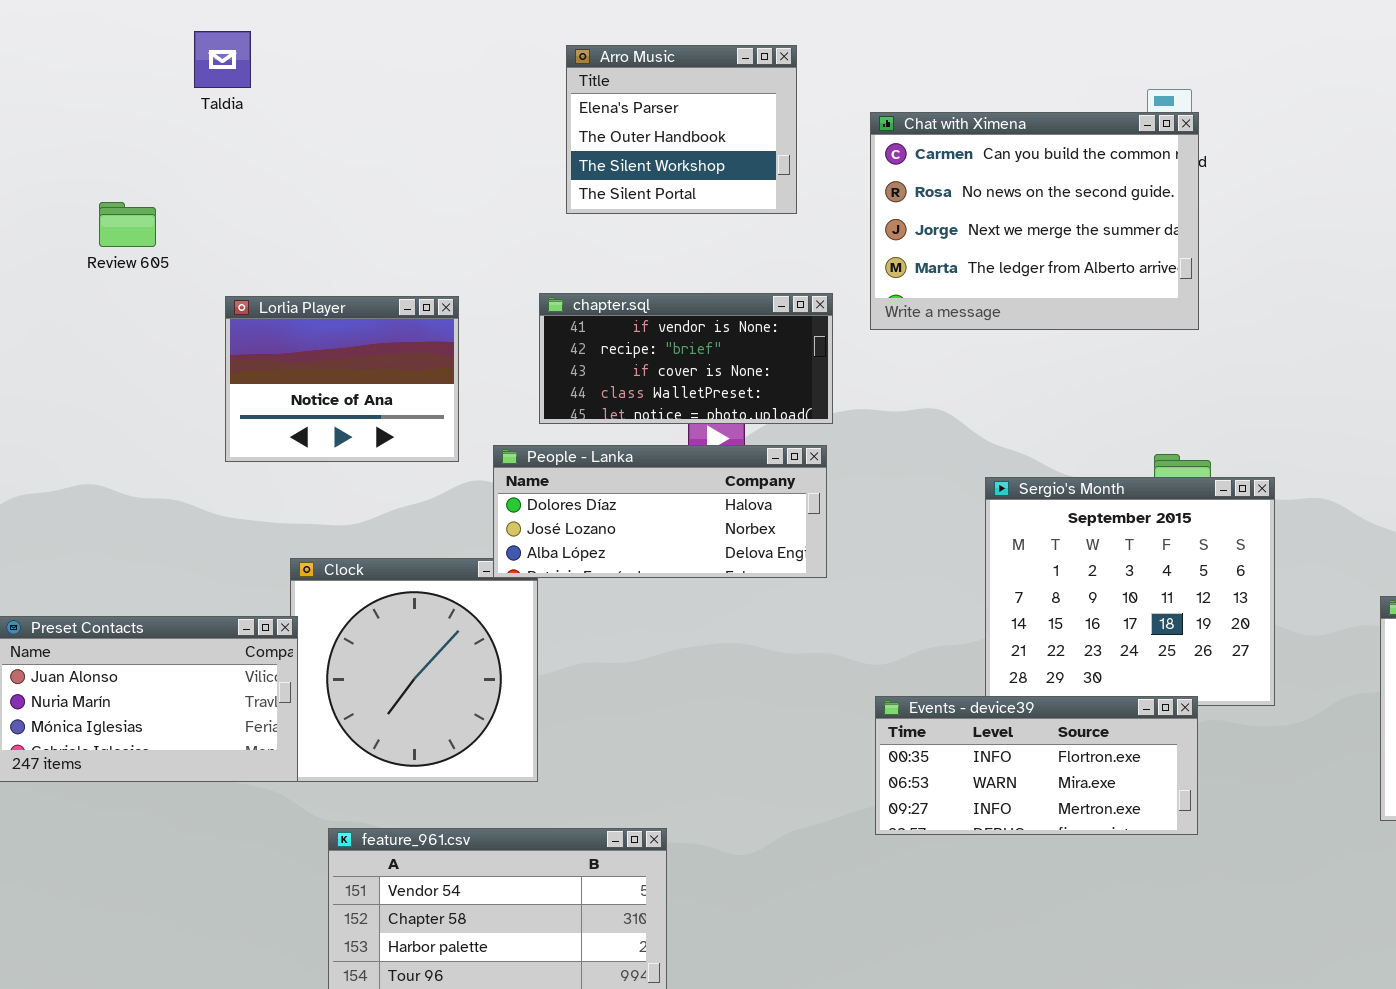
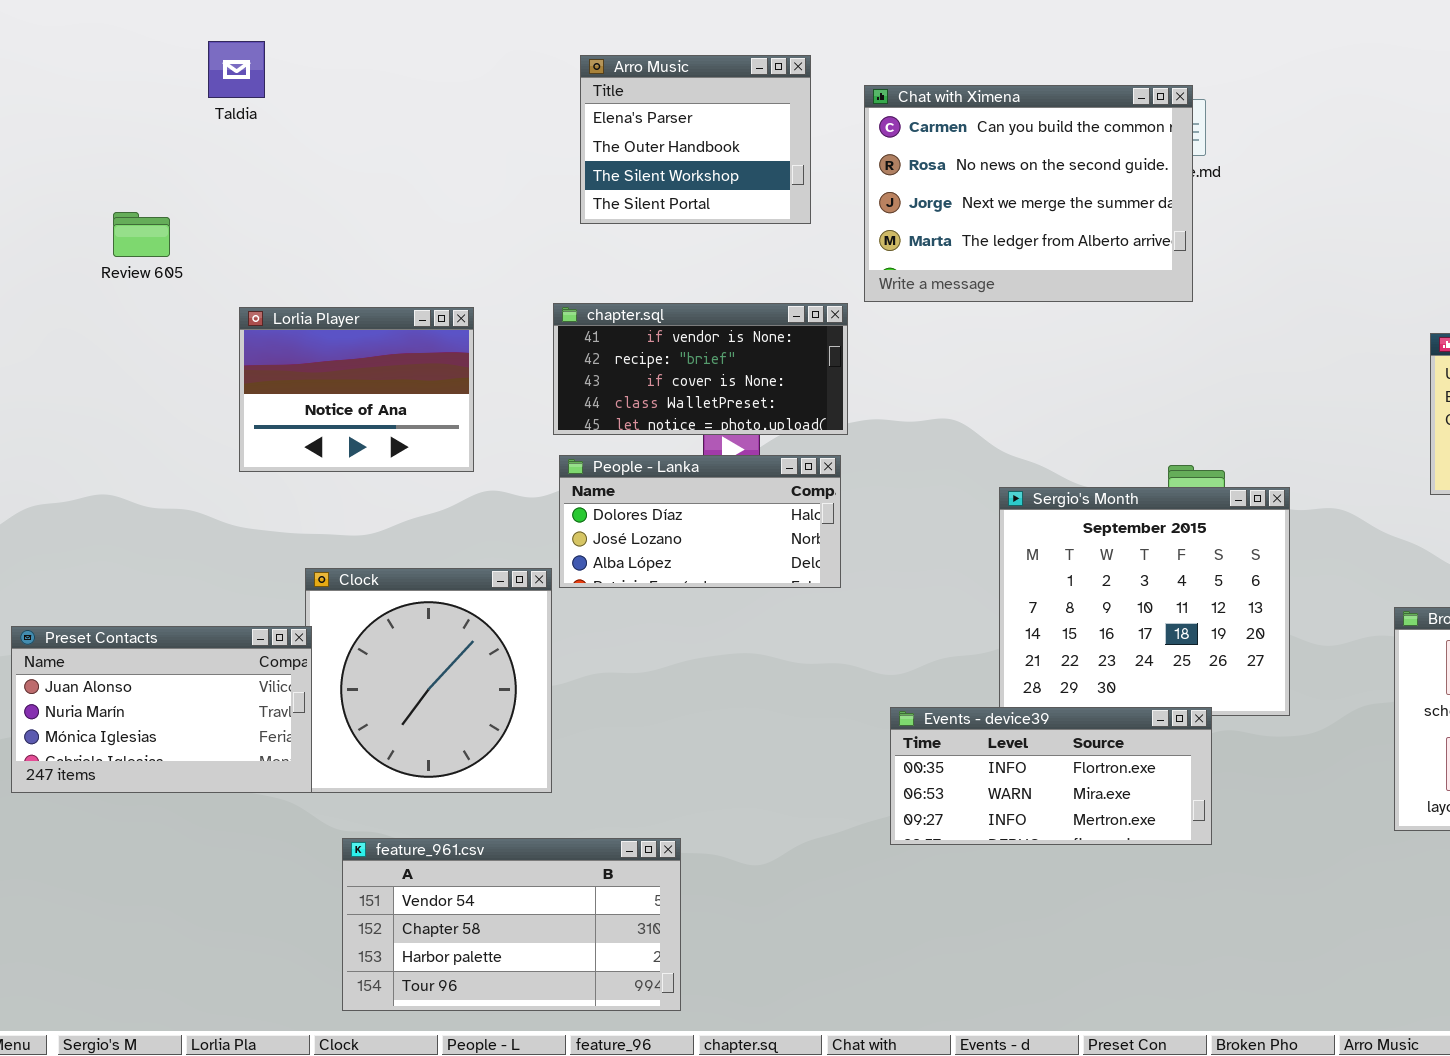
Chat with Ximena: [870,112,1199,330] -> [864,85,1193,302], moved
People - Lanka: [493,445,827,578] -> [559,455,841,588], resized

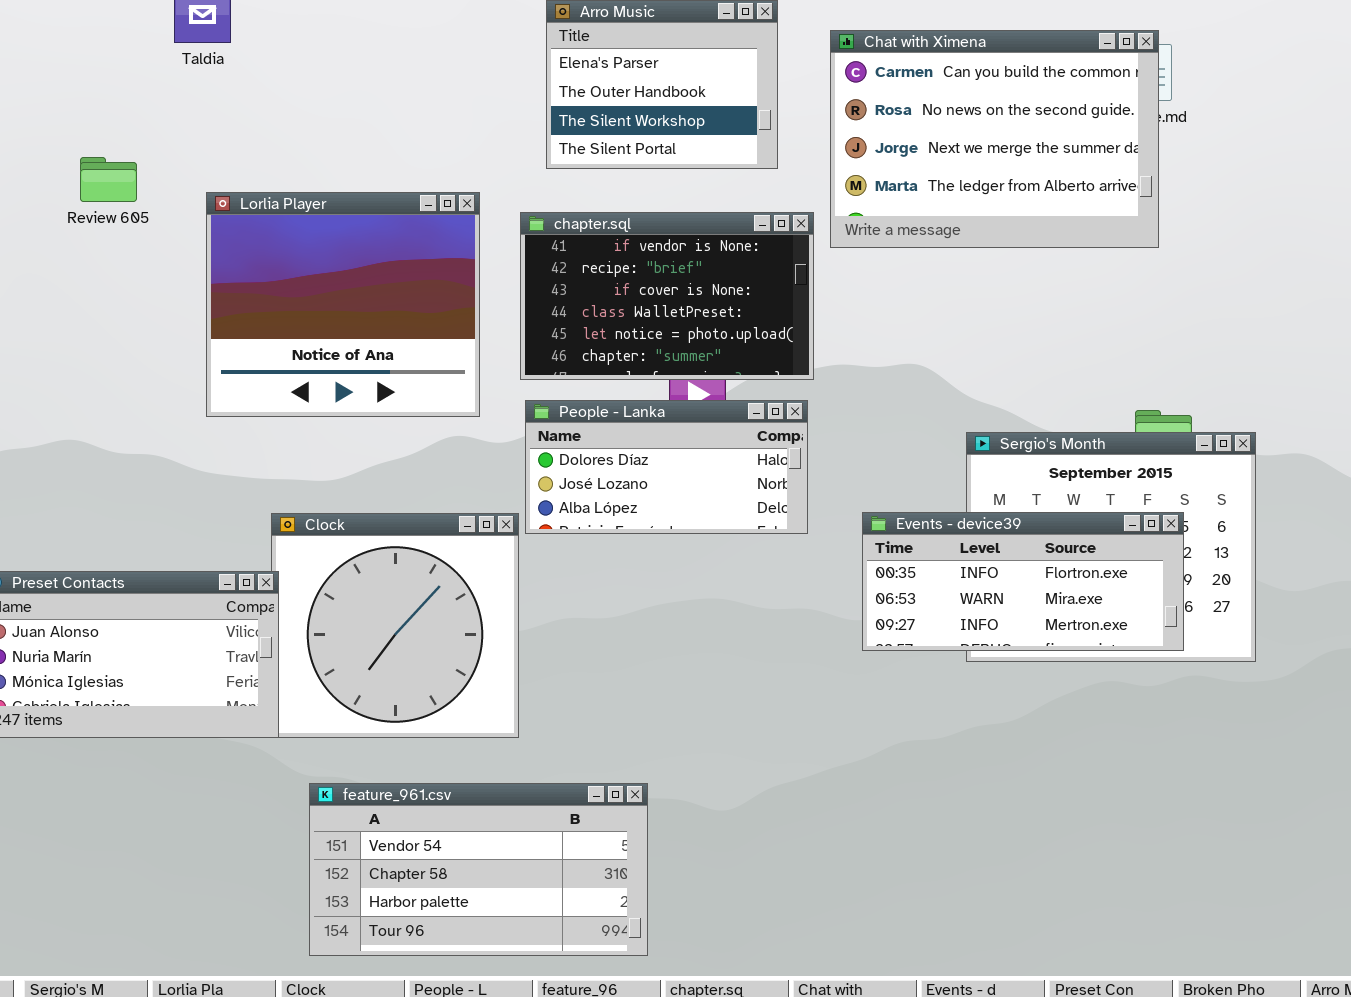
chapter.sql: [553,303,848,435] -> [520,212,814,380], resized
Lorlia Player: [239,307,474,472] -> [206,192,480,417], resized
Events - device39: [890,707,1212,845] -> [862,512,1184,651], moved

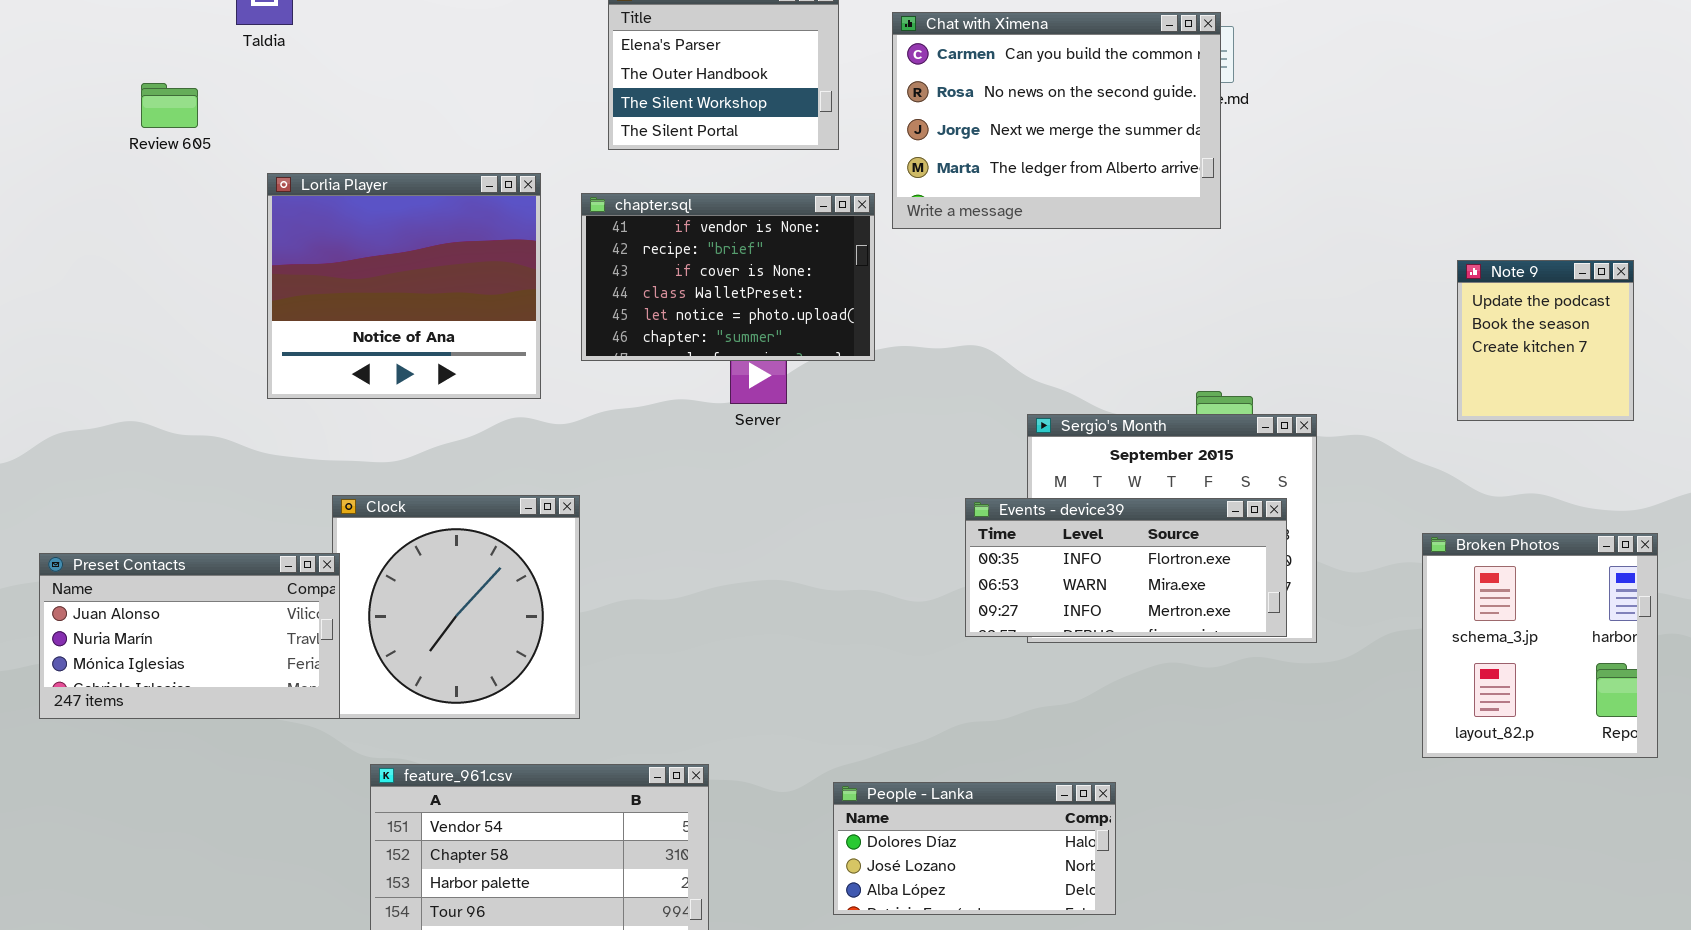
Review 605: [80,157,137,202] -> [141,83,198,128], moved
People - Lanka: [525,400,808,534] -> [833,782,1116,915], moved
Events - device39: [862,512,1184,651] -> [965,498,1287,637], moved

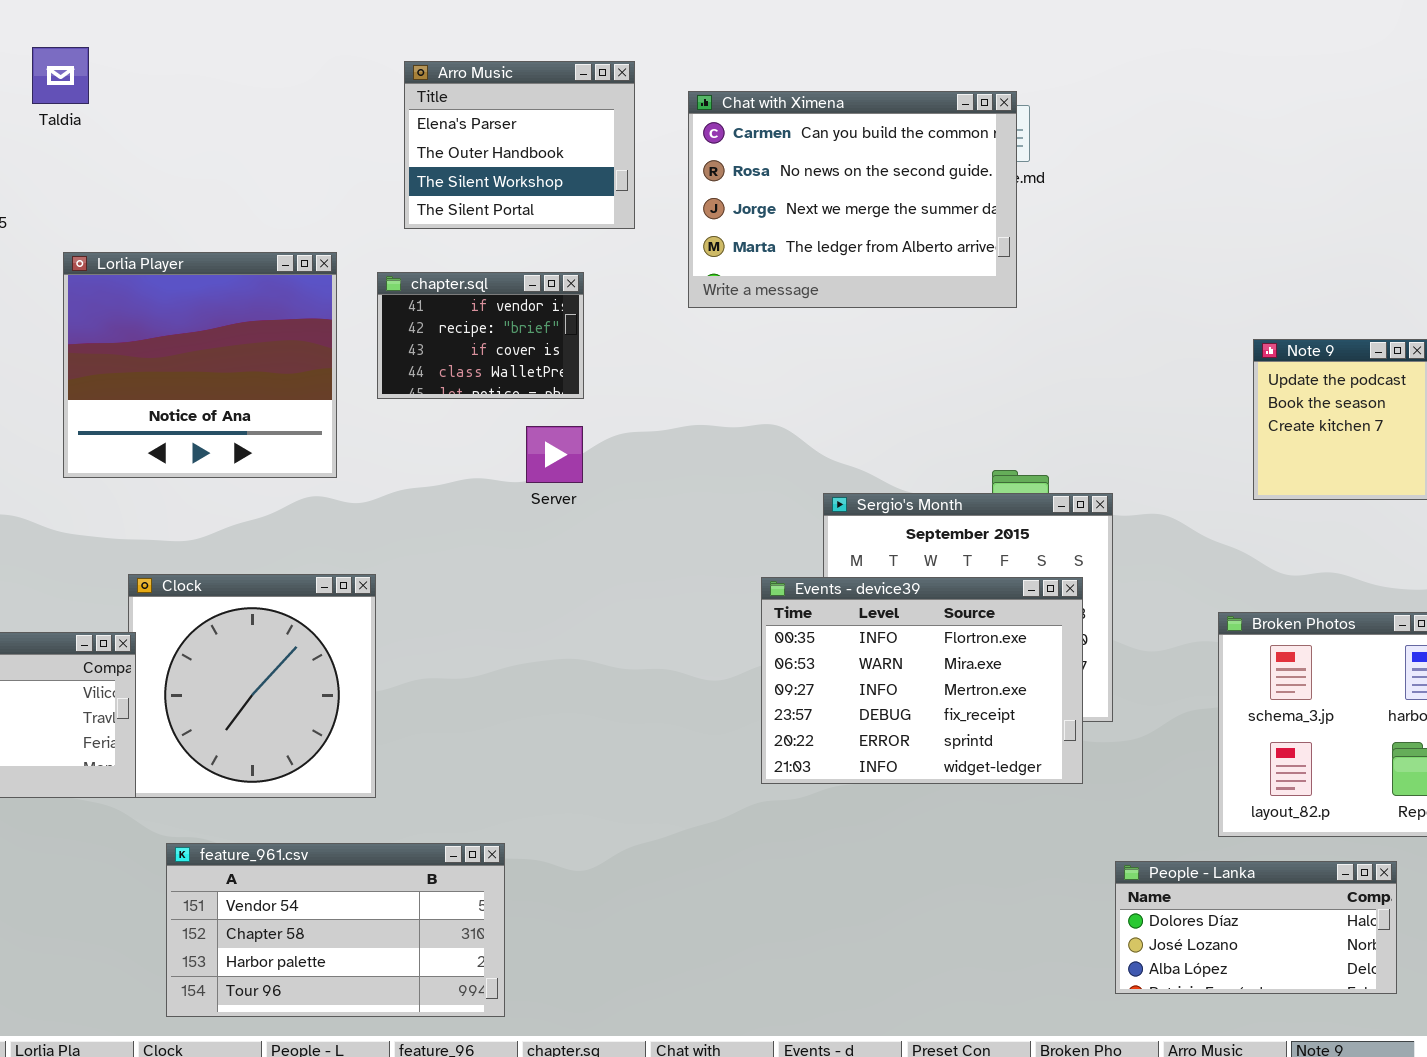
chapter.sql: [581,193,875,361] -> [377,272,584,399], resized
Events - device39: [965,498,1287,637] -> [761,577,1083,784], resized
People - Lanka: [833,782,1116,915] -> [1115,861,1397,994], moved

